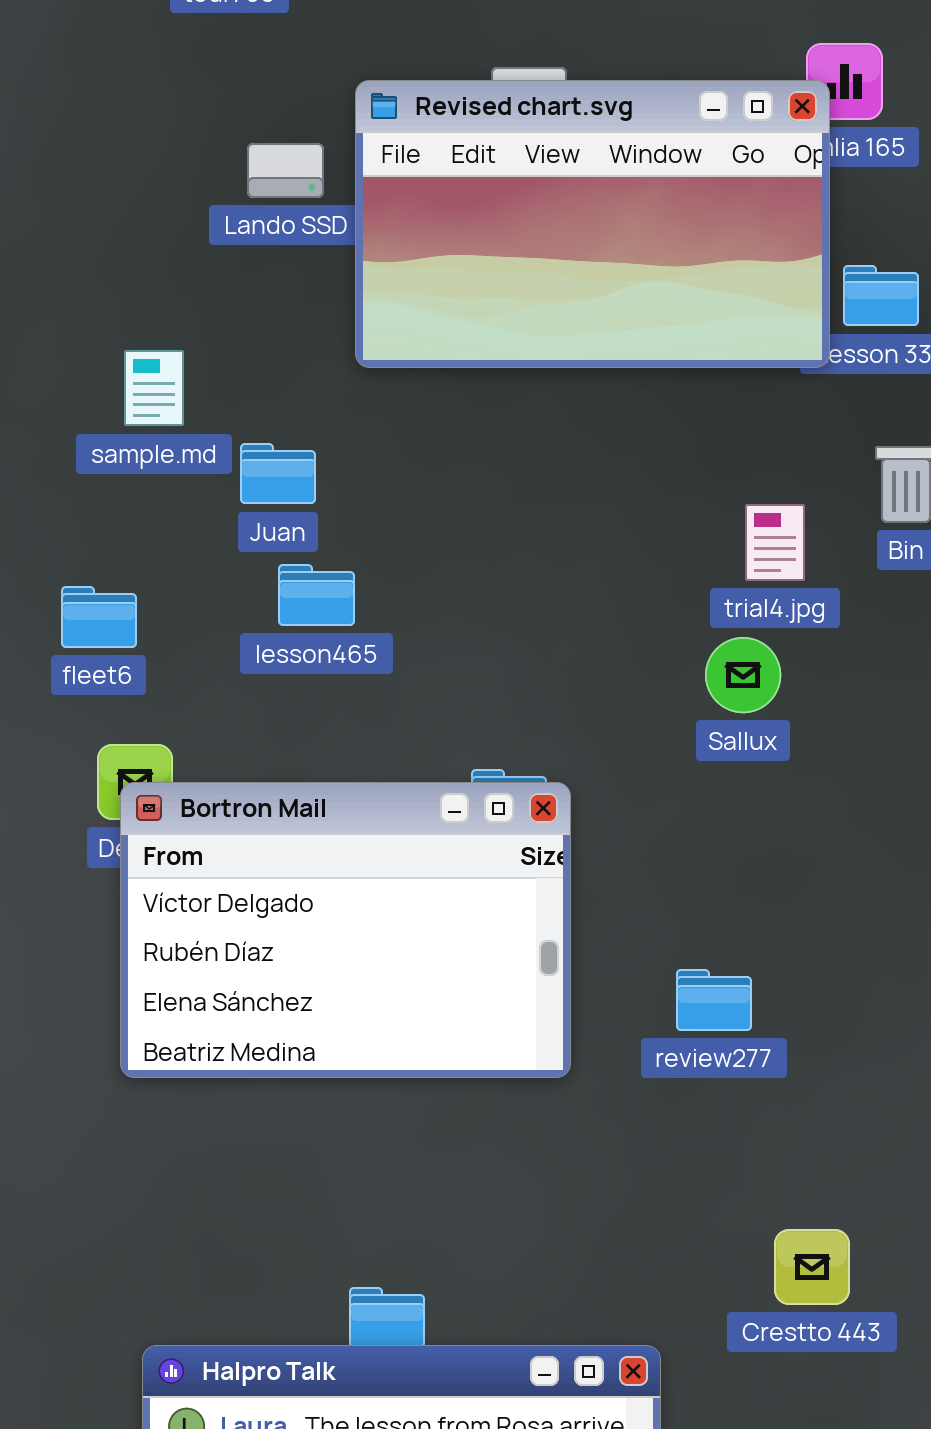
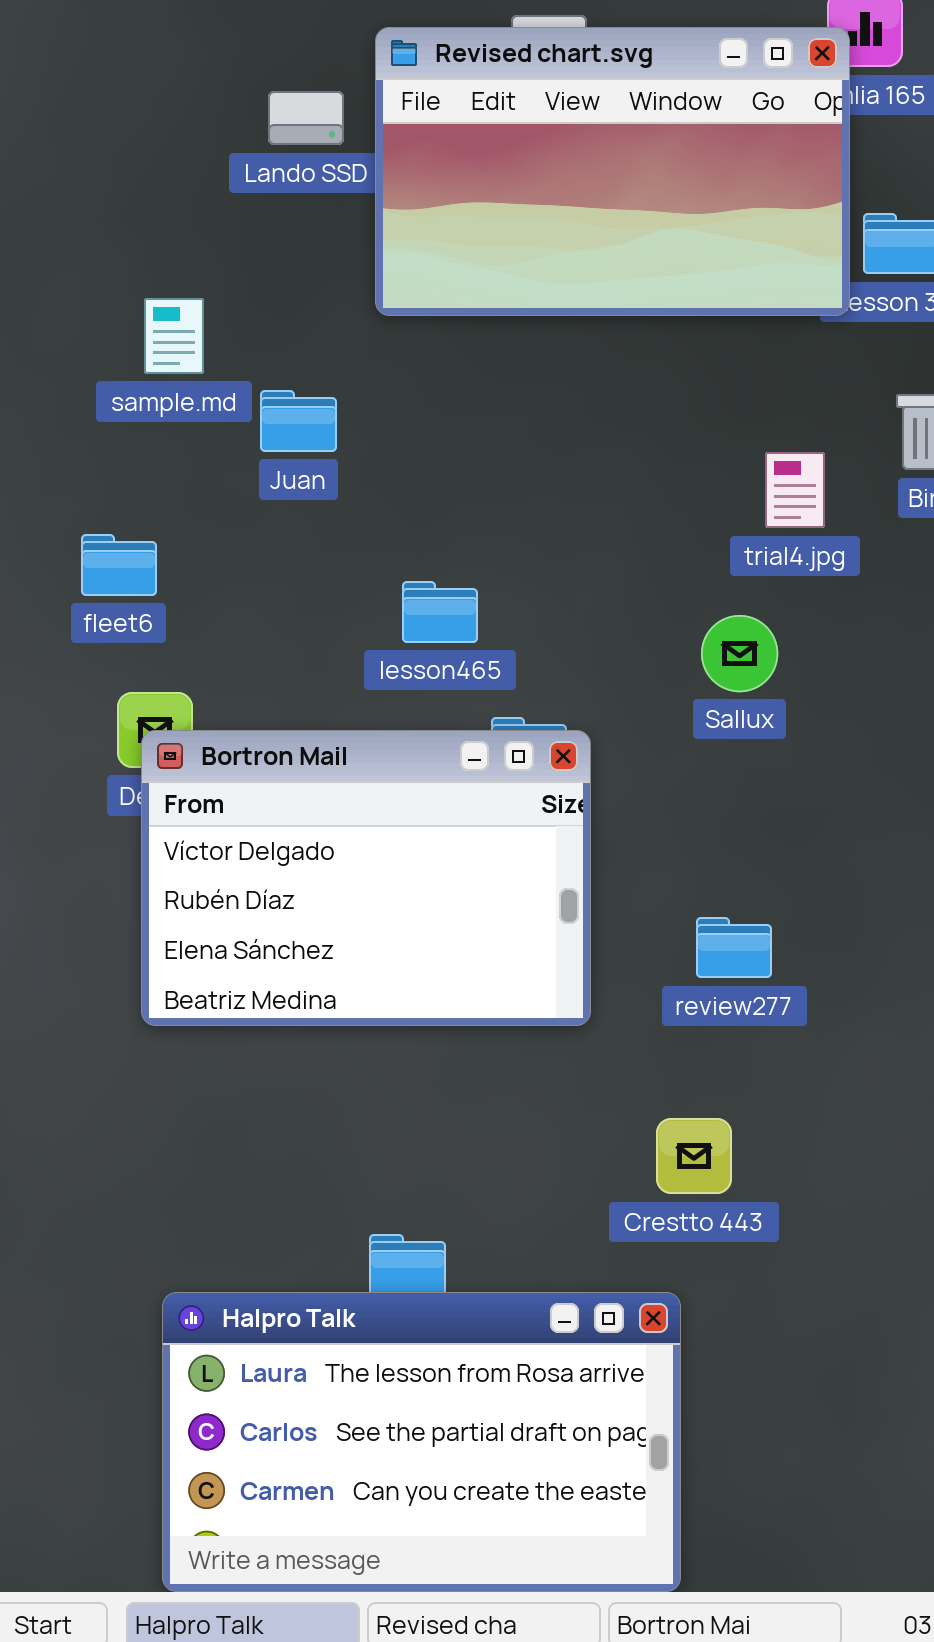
lesson465: [278,564,355,626] -> [402,581,478,643], moved
Sallux: [705,637,781,713] -> [701,615,778,692], moved
Crestto 443: [774,1229,850,1305] -> [656,1118,732,1194], moved

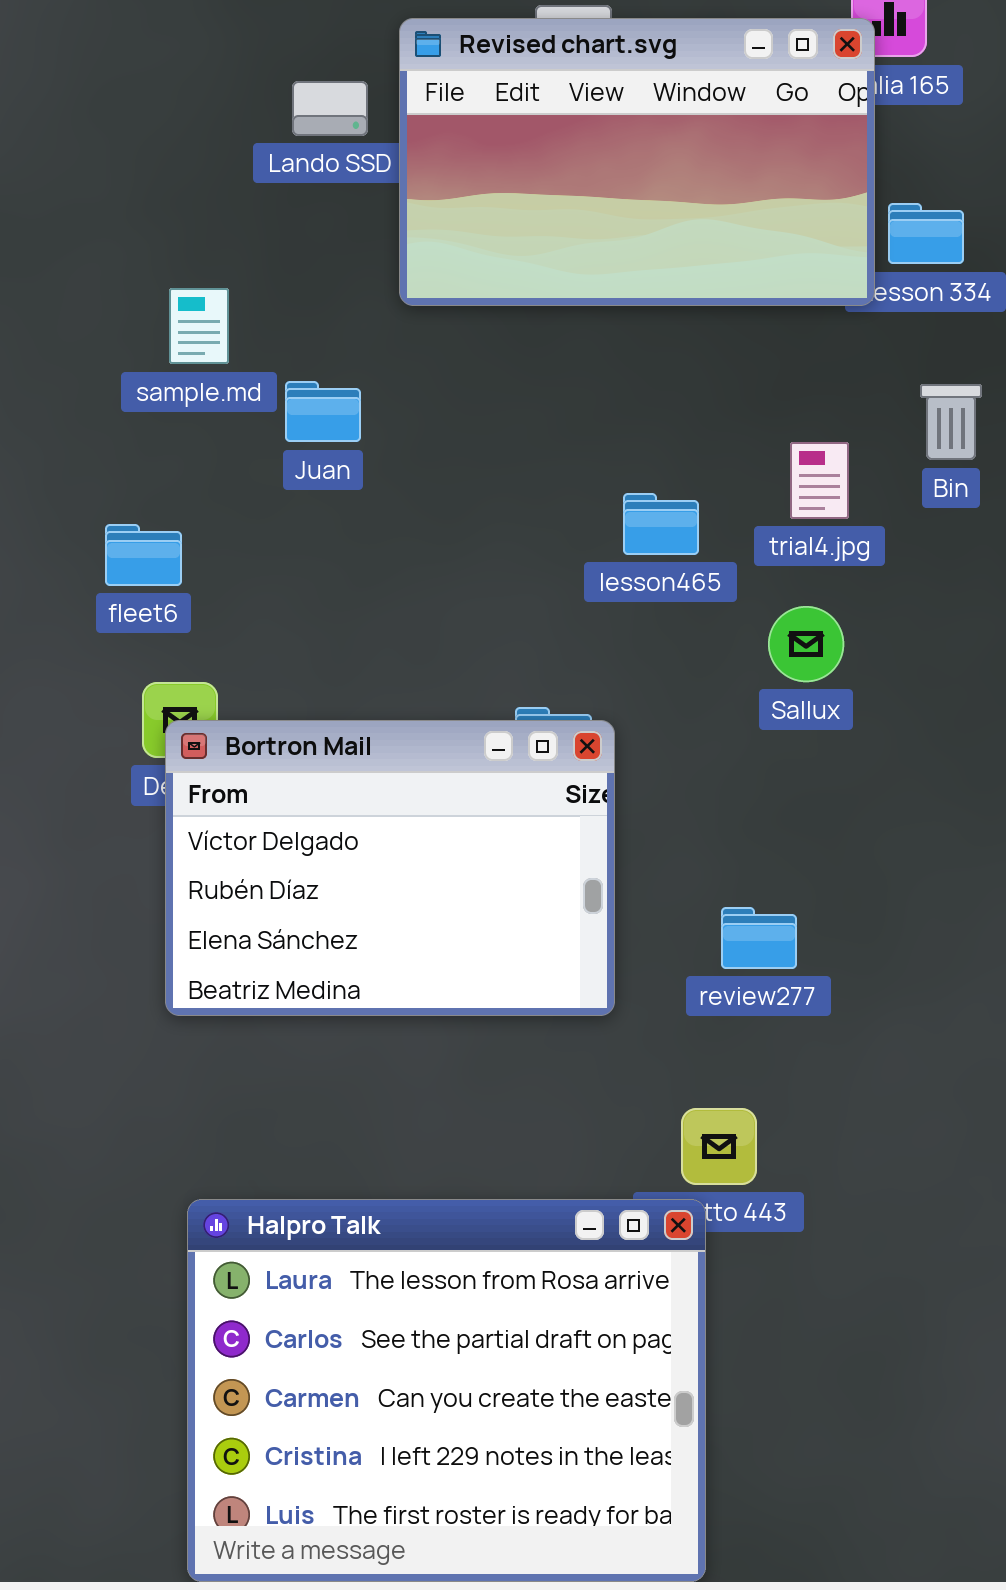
lesson465: [402,581,478,643] -> [623,493,699,555], moved
Sallux: [701,615,778,692] -> [768,606,844,682], moved
Halpro Talk: [162,1292,681,1592] -> [187,1199,706,1582], resized

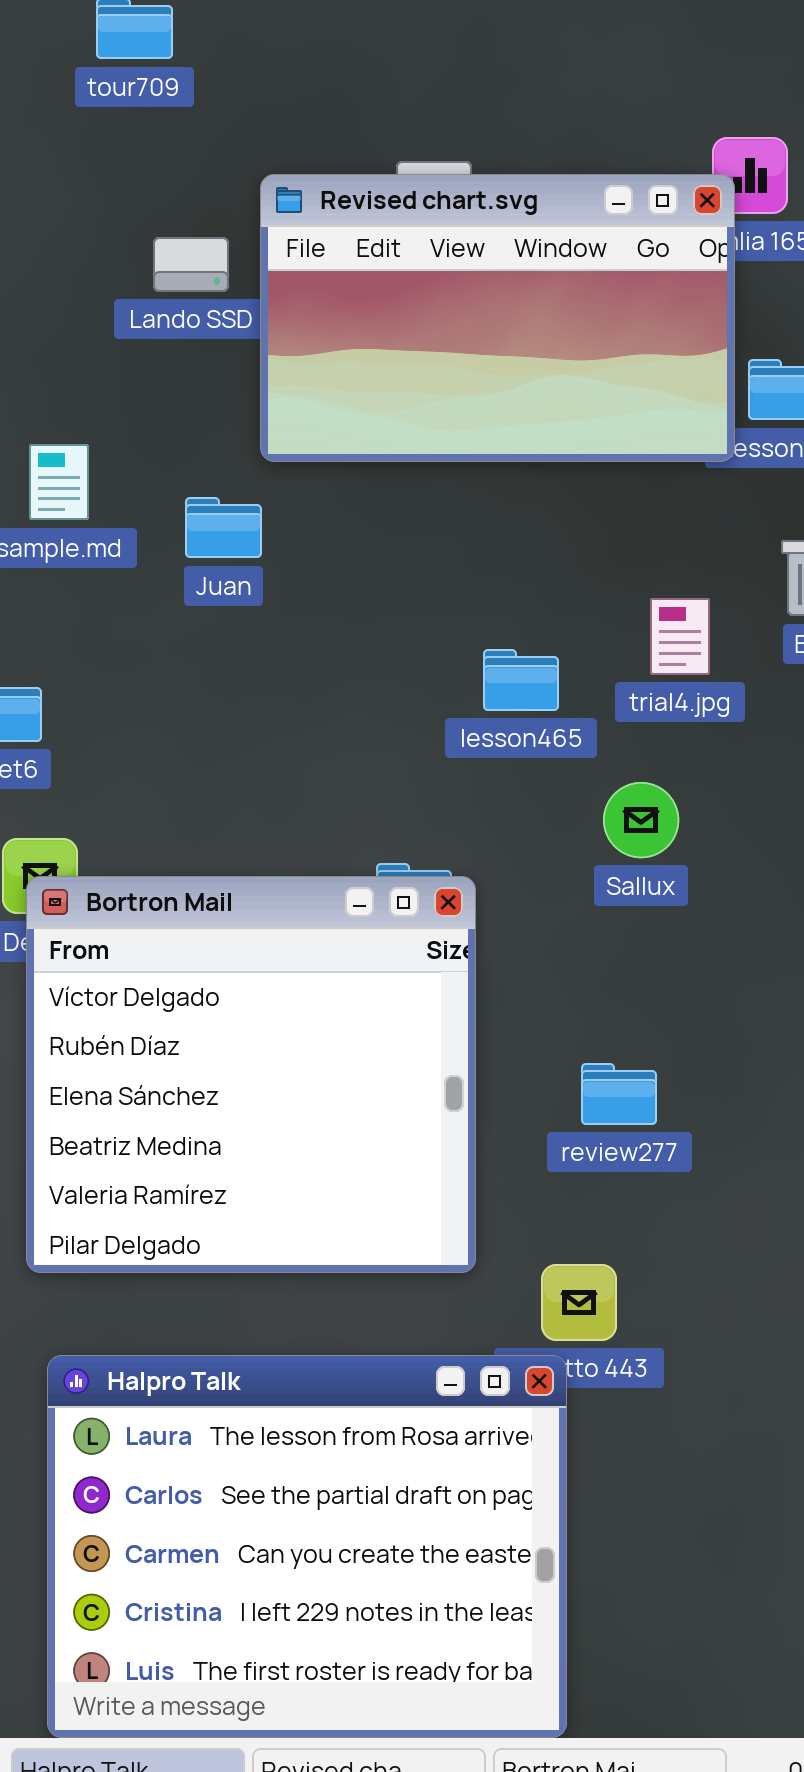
Juan: [285,381,361,442] -> [185,497,262,558], moved
Sallux: [768,606,844,682] -> [603,782,679,858], moved
Bortron Mail: [165,720,615,1016] -> [26,876,476,1273], resized

